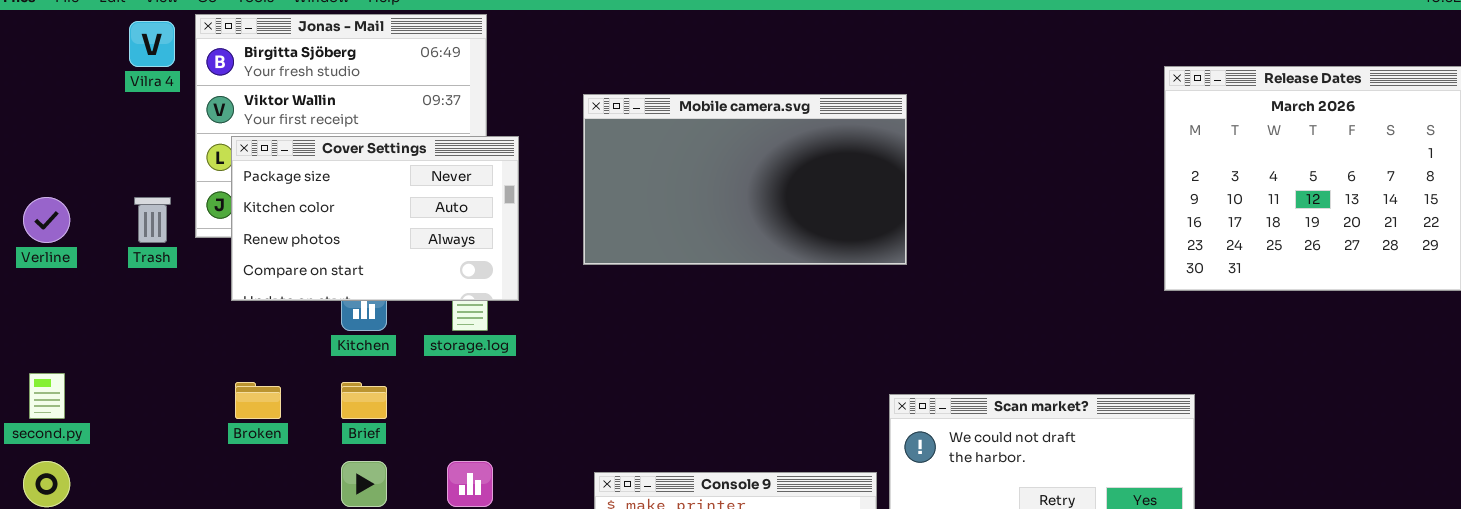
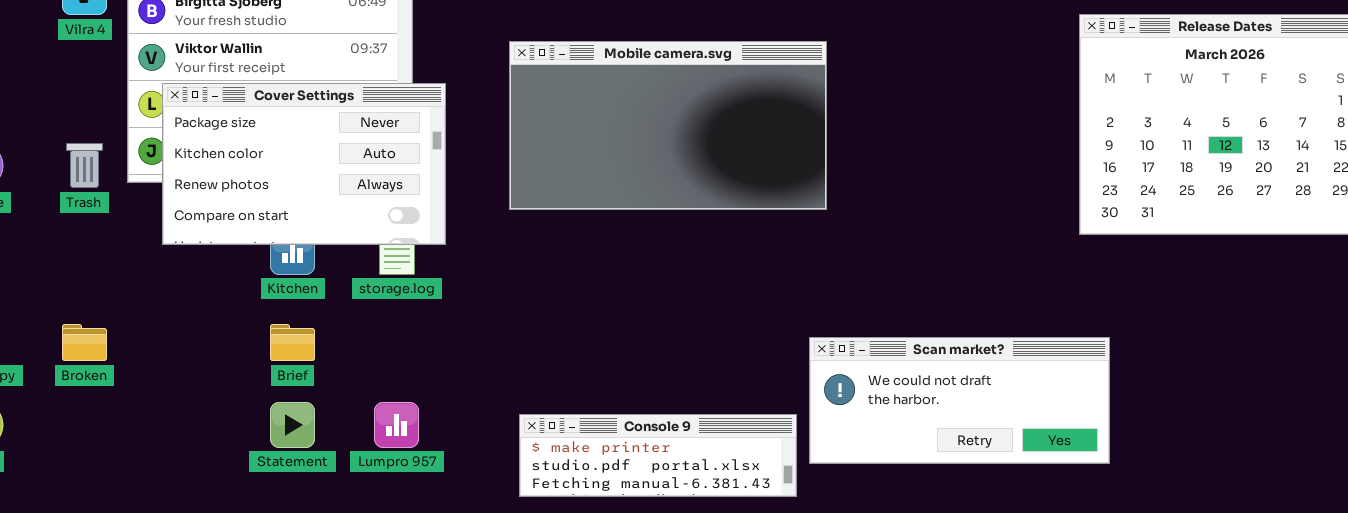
Broken: [235,382,281,419] -> [62,324,107,361], moved

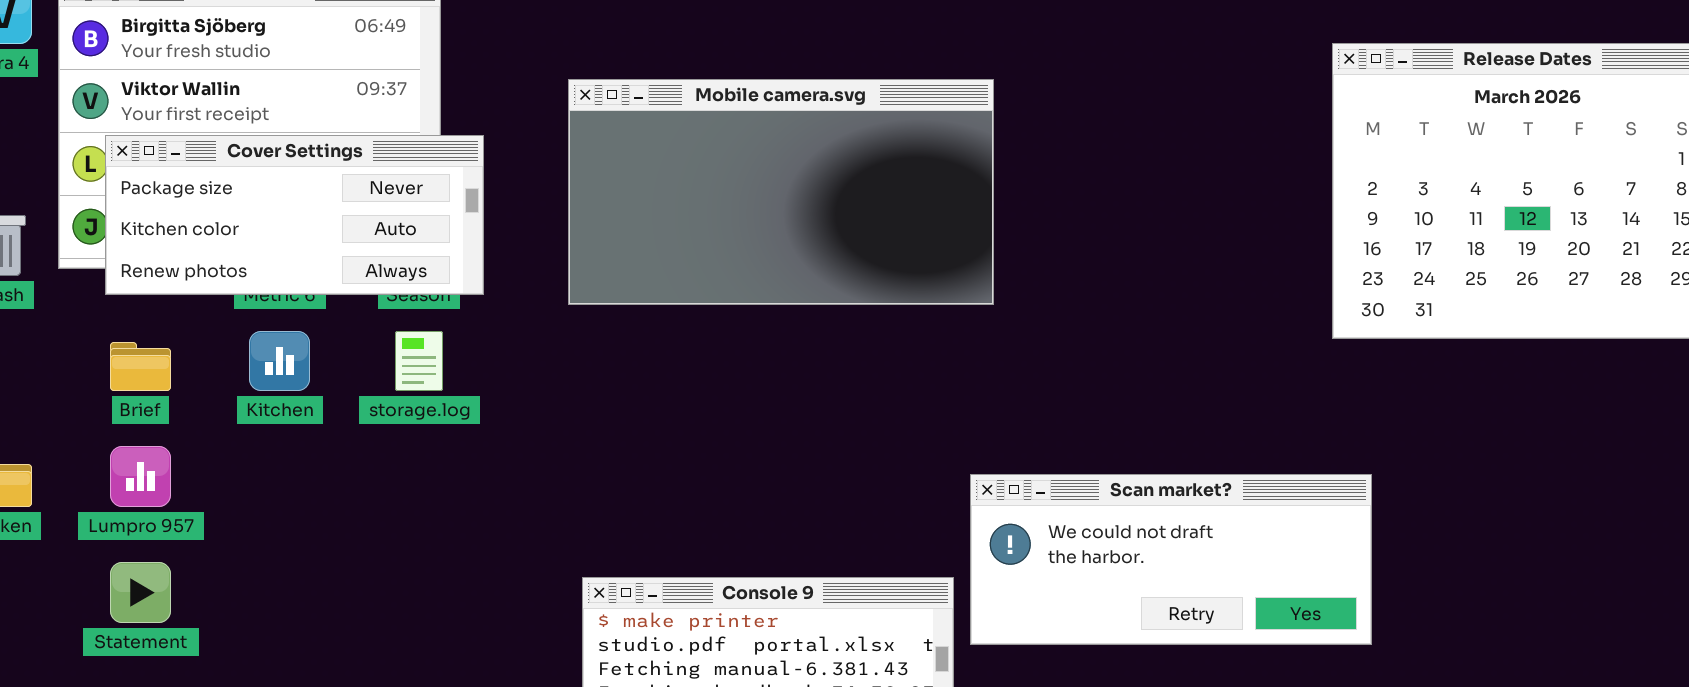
Cover Settings: [162,83,446,245] -> [105,135,484,295], resized
Brief: [270,324,315,361] -> [110,342,171,391], moved
Statement: [270,402,315,448] -> [110,562,171,623], moved
Lumpro 957: [374,402,419,448] -> [110,446,171,507], moved

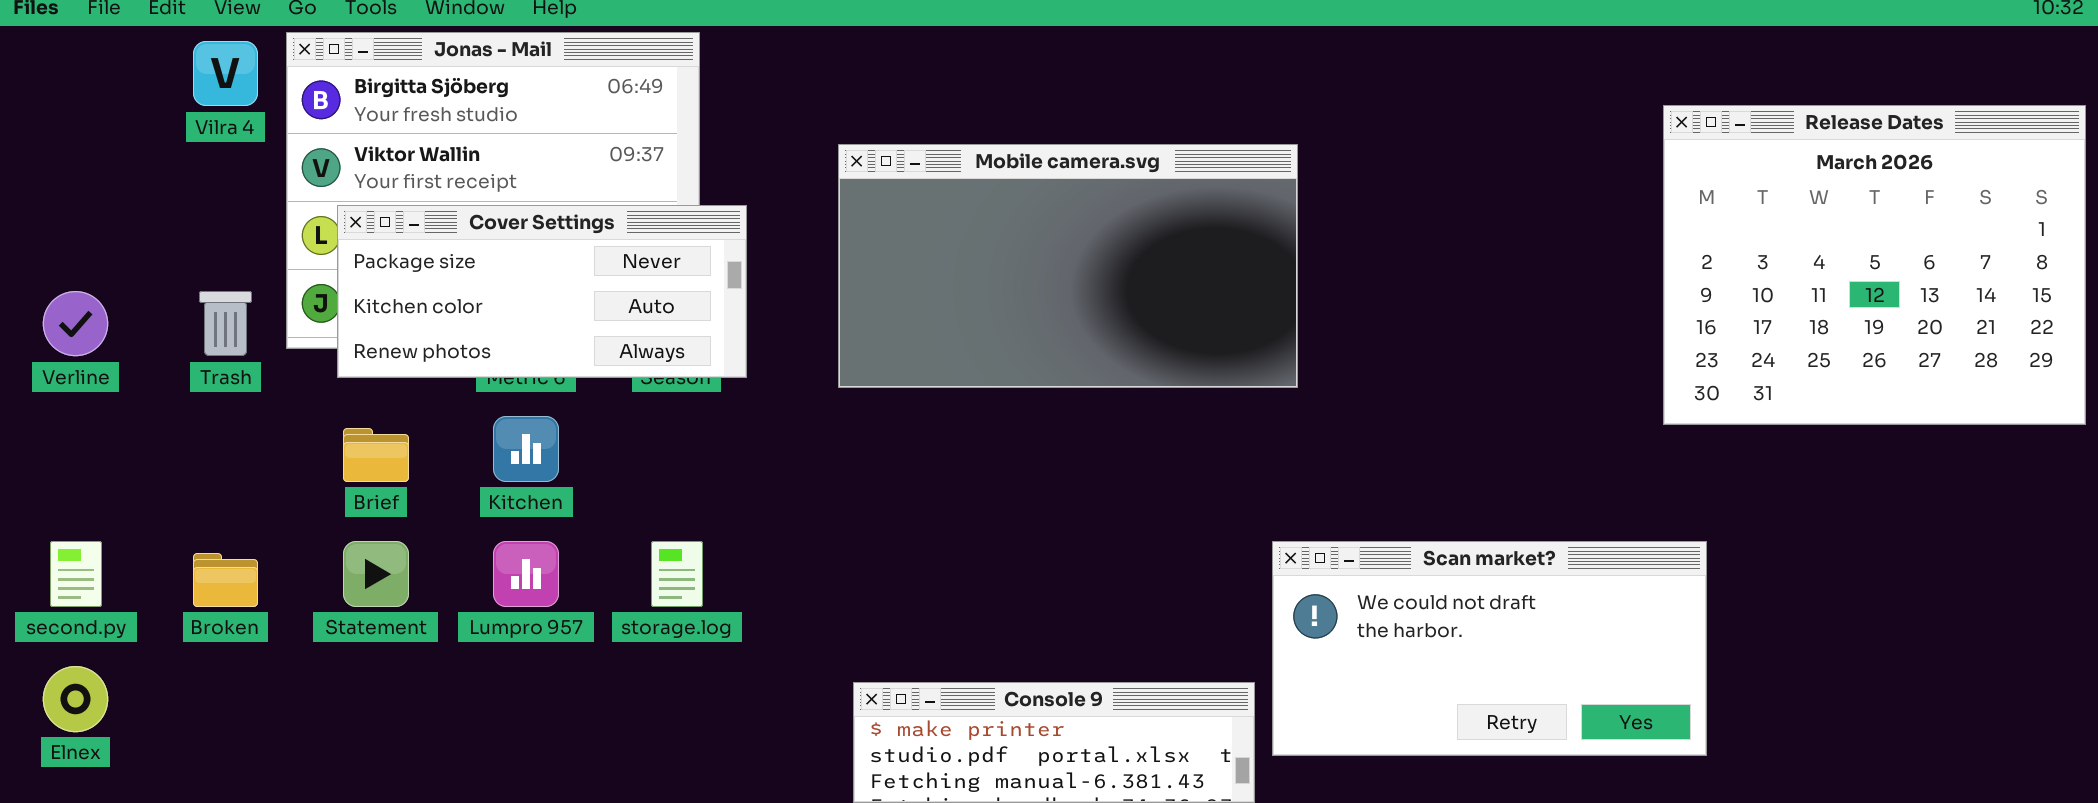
storage.log: [395,331,443,391] -> [651,541,703,607], moved
Lumpro 957: [110,446,171,507] -> [493,541,559,607], moved
Scan market?: [970,474,1372,645] -> [1272,541,1707,756], resized
Statement: [110,562,171,623] -> [343,541,409,607], moved

